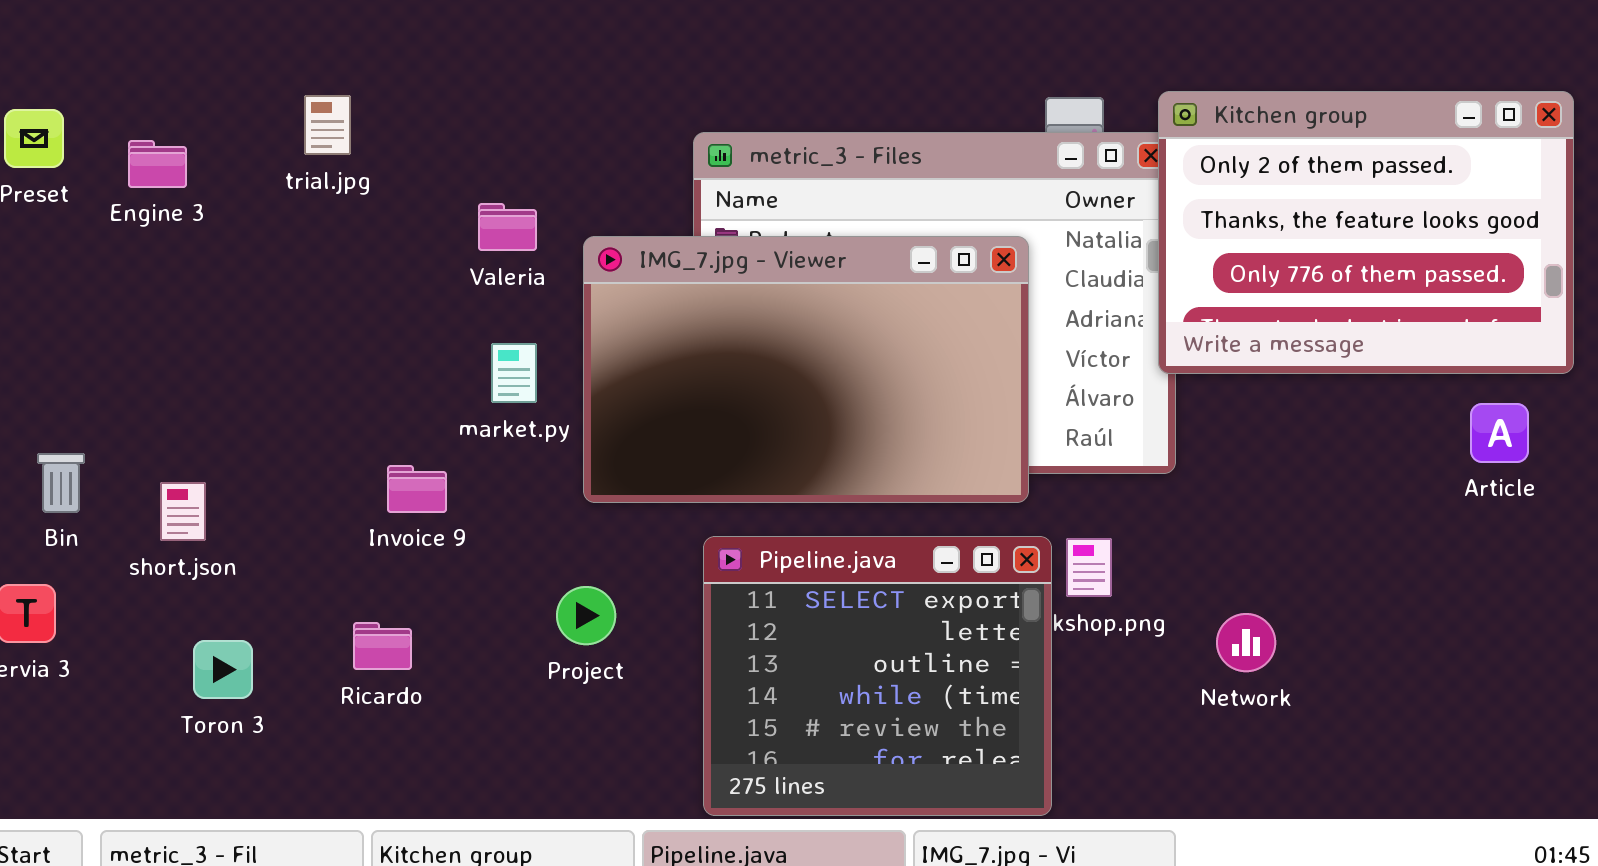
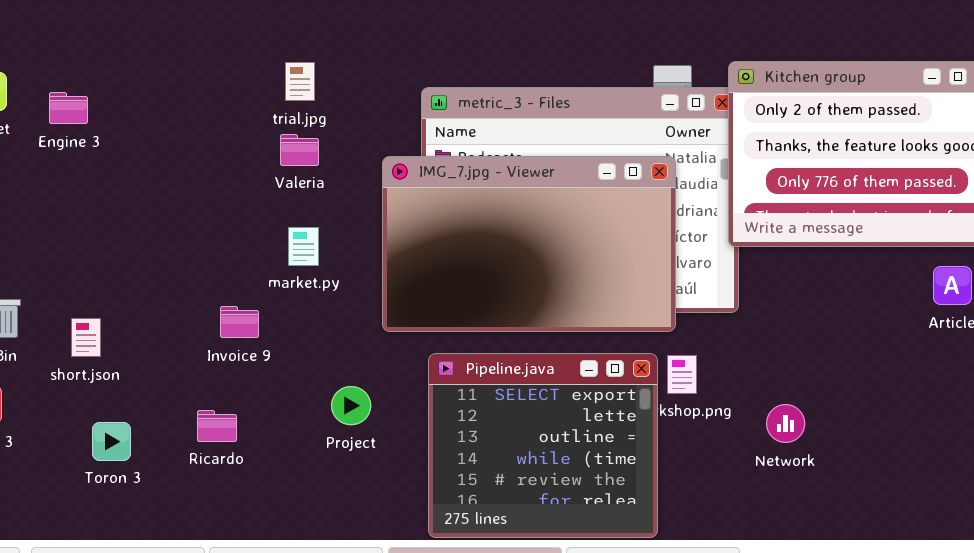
trial.jpg: [304,95,351,155] -> [285,62,315,101], moved
IMG_7.jpg - Viewer: [583,236,1029,503] -> [382,156,676,332], moved

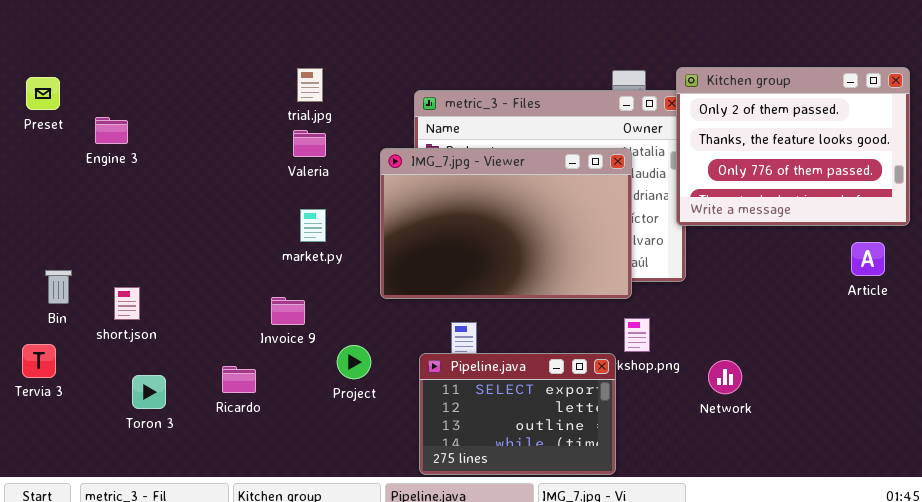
Engine 3: [49,92,88,124] -> [95,117,128,144], moved
Invoice 9: [220,306,259,338] -> [271,297,305,325], moved
Pipeline.java: [428,353,658,538] -> [419,353,616,475], resized

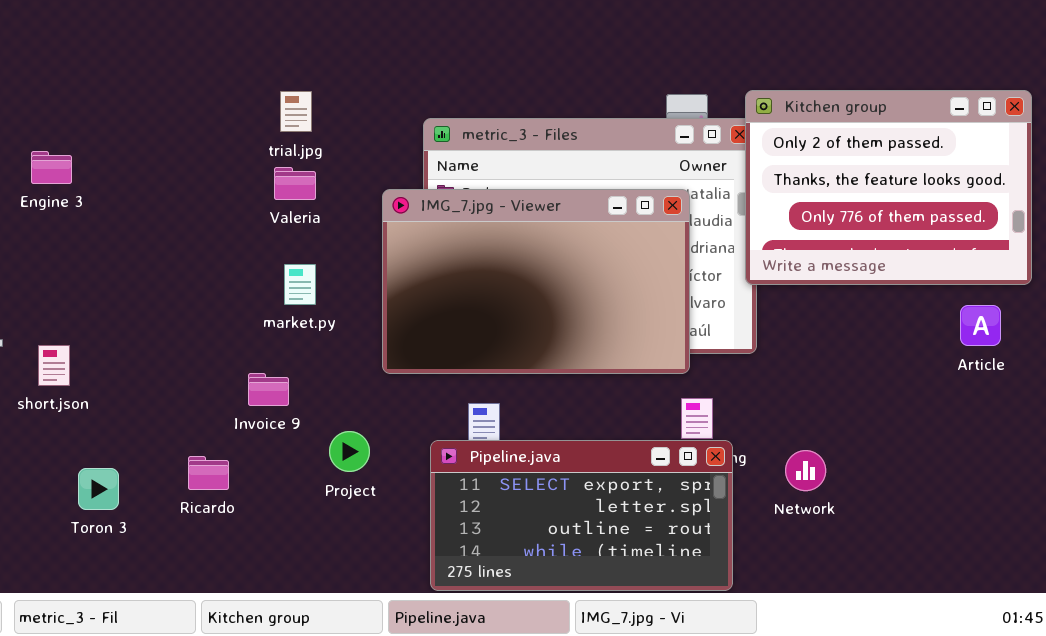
short.json: [114,287,140,320] -> [38,345,70,386], moved
Pipeline.java: [419,353,616,475] -> [430,440,733,591], resized

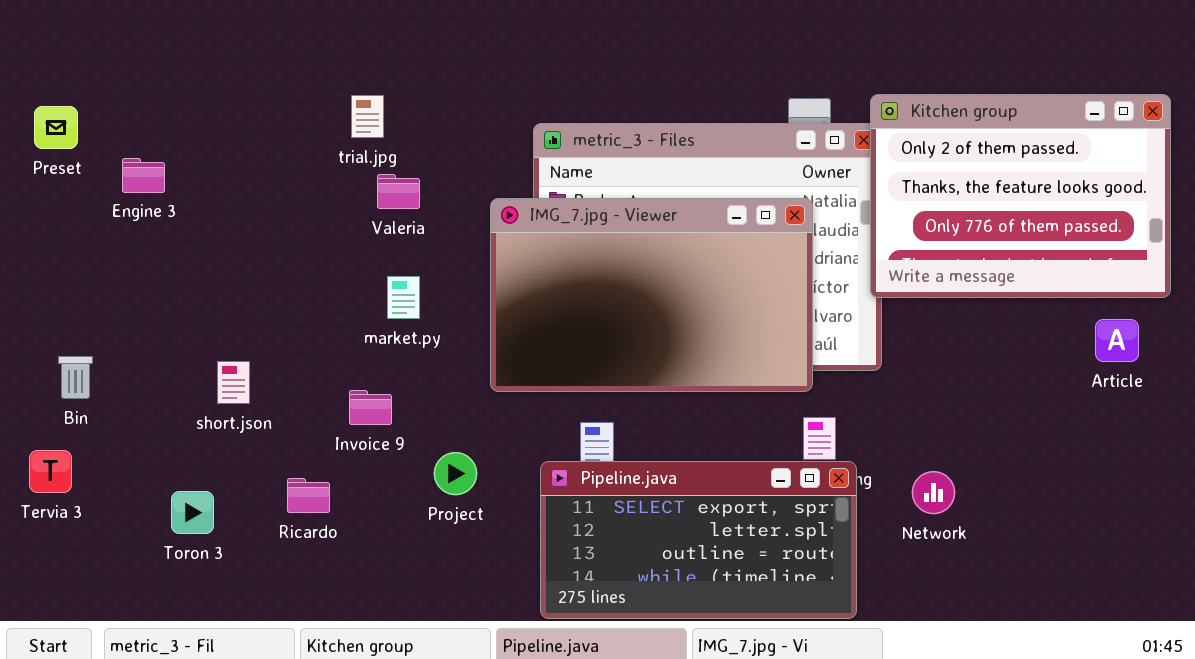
trial.jpg: [280,91,312,132] -> [351,95,384,138], moved
short.json: [38,345,70,386] -> [217,361,250,404], moved

